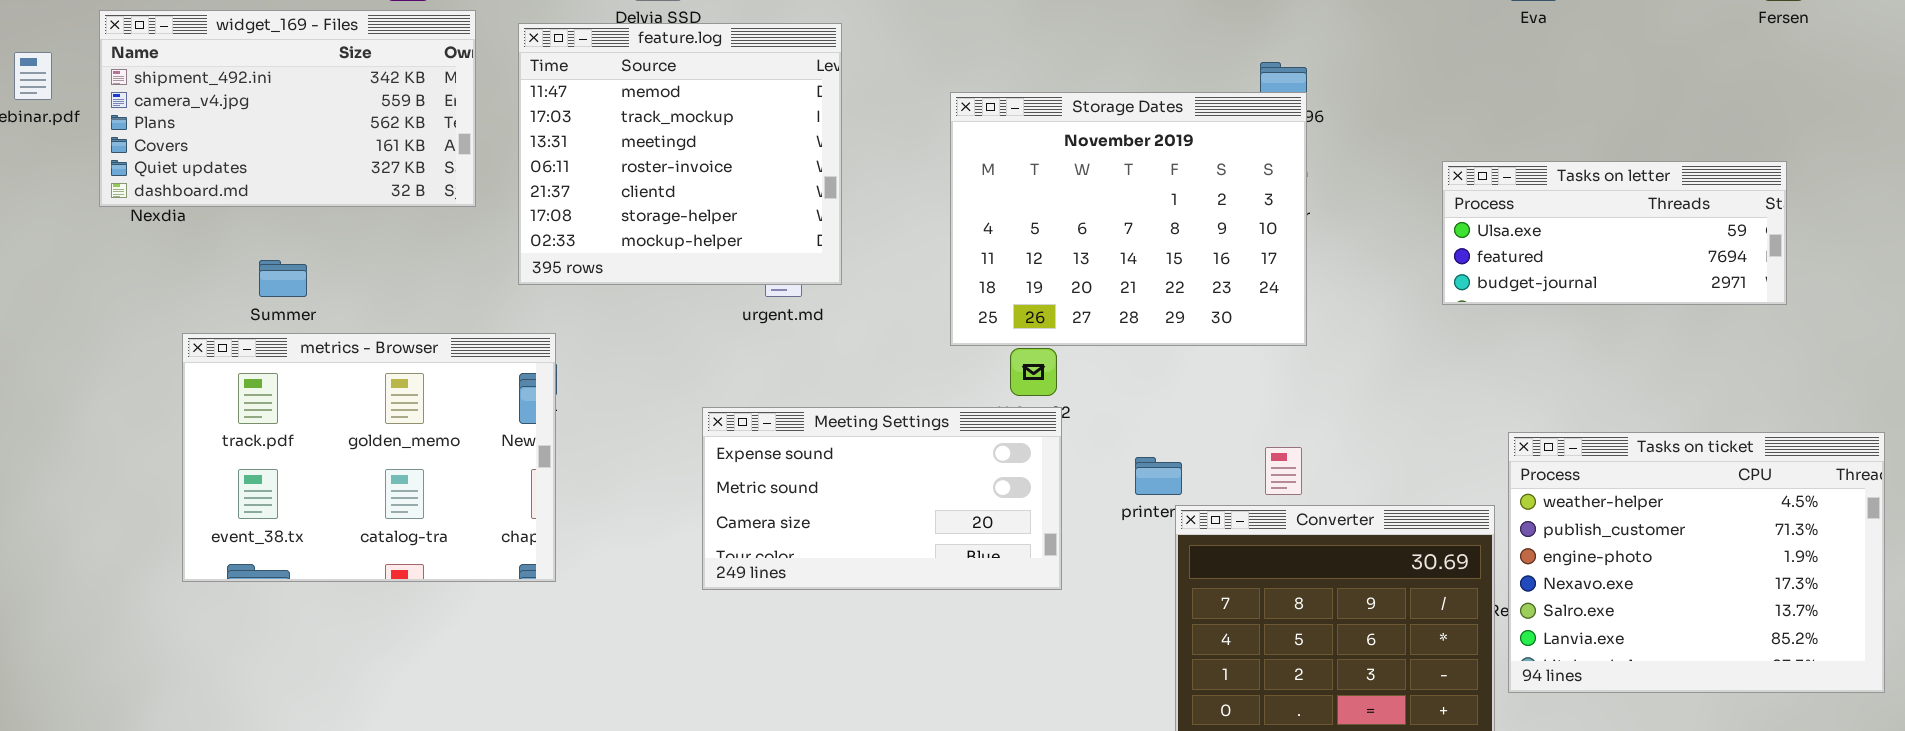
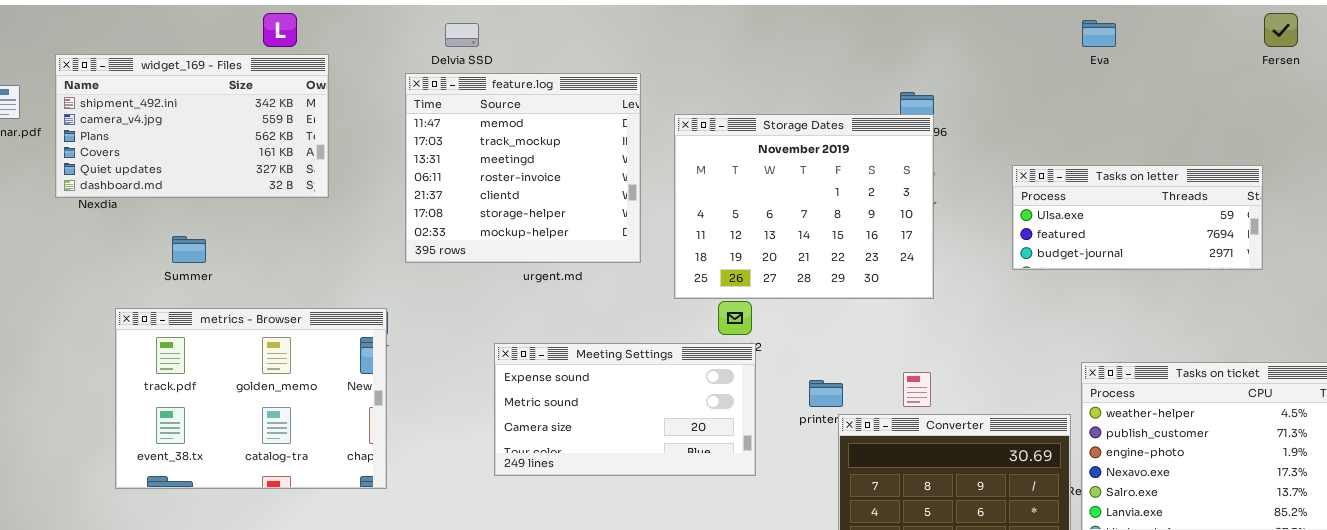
feature.log: [518,23,842,285] -> [405,73,641,263], moved
Tasks on letter: [1442,161,1787,305] -> [1012,165,1263,270], moved
metrics - Browser: [182,333,556,582] -> [115,308,387,489], moved

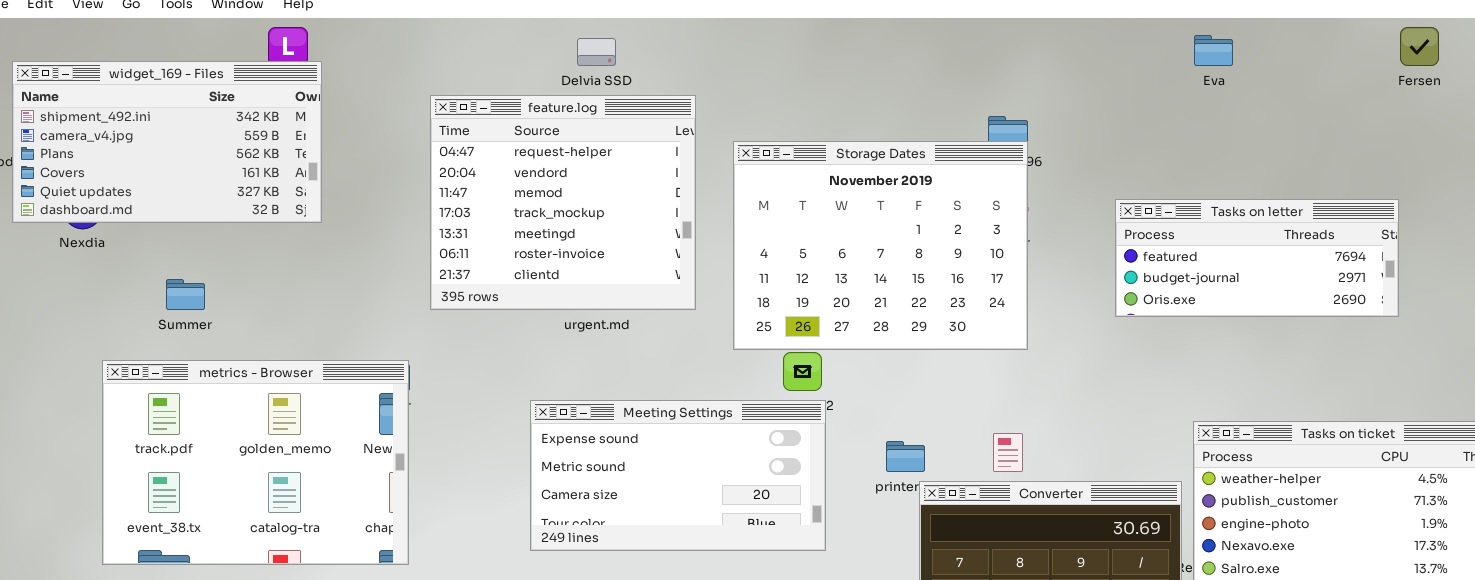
Delvia SSD: [445,23,479,47] -> [577,38,616,66], moved
widget_169 - Files: [55,54,329,198] -> [12,61,322,223], moved
feature.log: [405,73,641,263] -> [430,95,696,310], scrolled up 2 rows
Tasks on letter: [1012,165,1263,270] -> [1115,199,1399,317], scrolled down 1 row

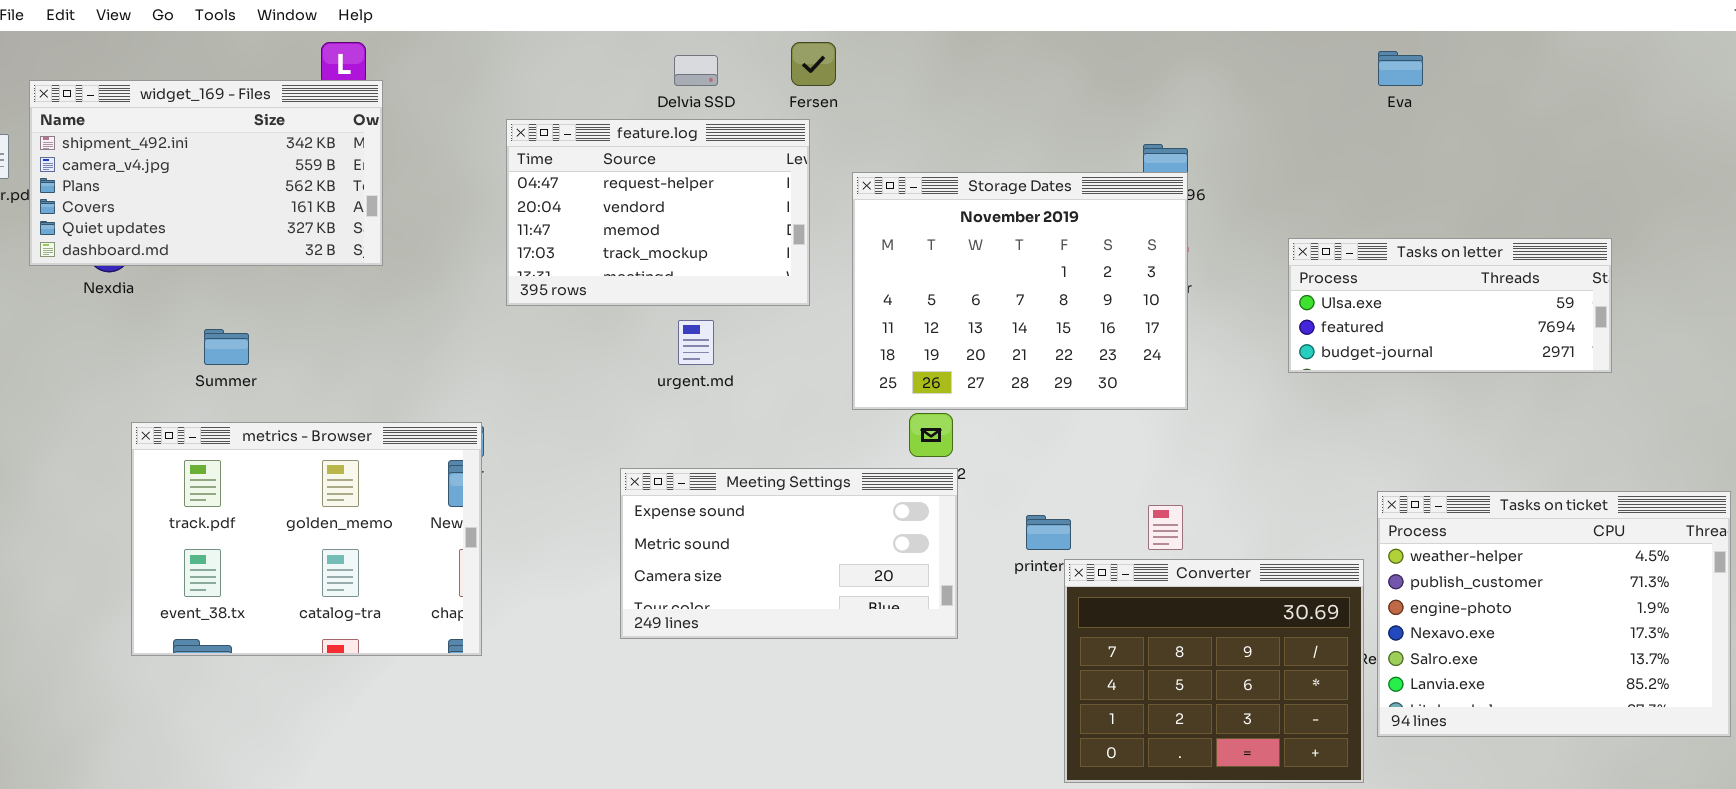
Fersen: [1400,27,1439,66] -> [791,42,836,86], moved
feature.log: [430,95,696,310] -> [506,119,810,306], resized
Tasks on letter: [1115,199,1399,317] -> [1288,238,1612,373], scrolled up 1 row

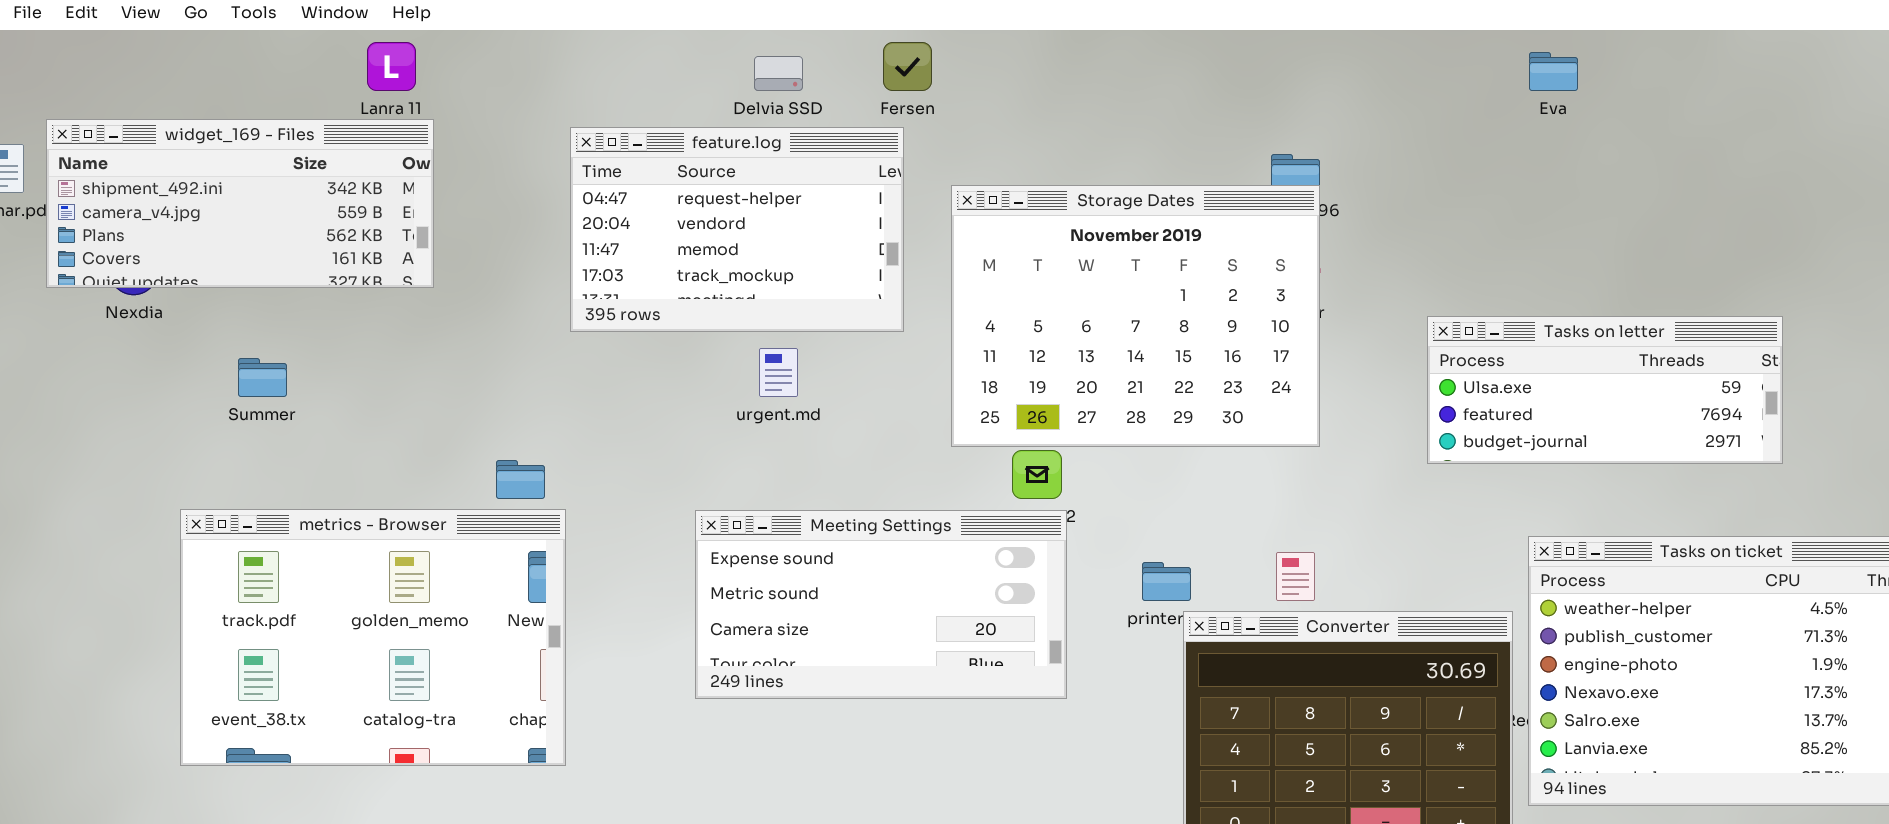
widget_169 - Files: [29,80,383,266] -> [46,119,434,288], resized
Tasks on letter: [1288,238,1612,373] -> [1427,316,1783,464], moved
metrics - Browser: [131,422,482,656] -> [180,509,566,766], moved

